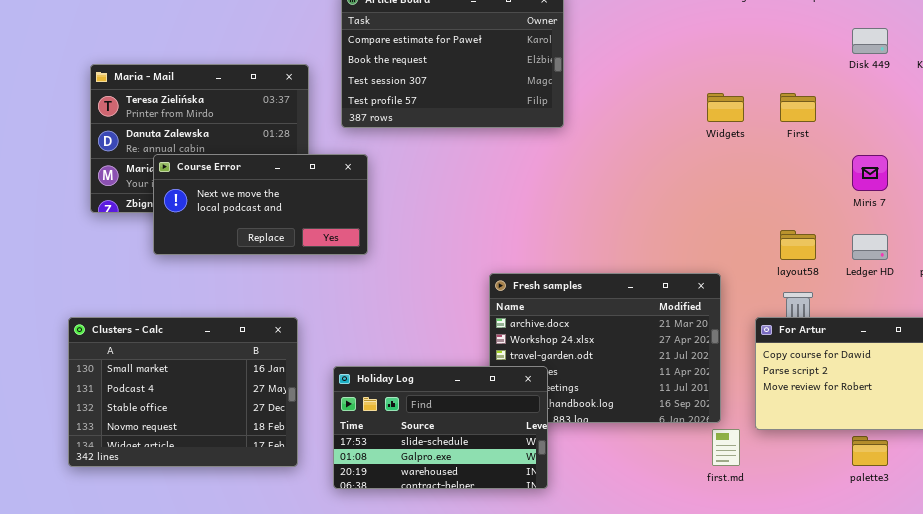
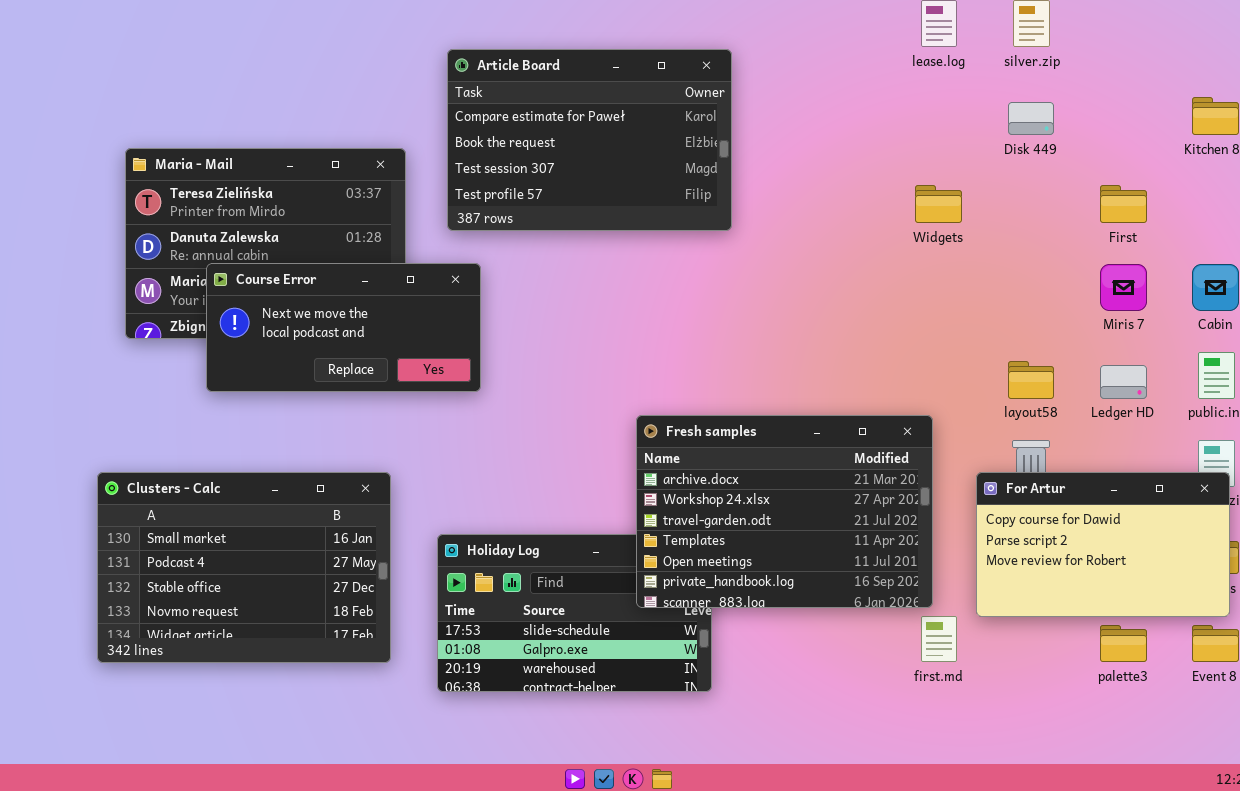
Disk 449: [852,28,888,54] -> [1008,102,1054,135], moved
First: [780,93,816,122] -> [1100,185,1147,223], moved
Fresh samples: [489,273,721,423] -> [636,415,933,608], raised

